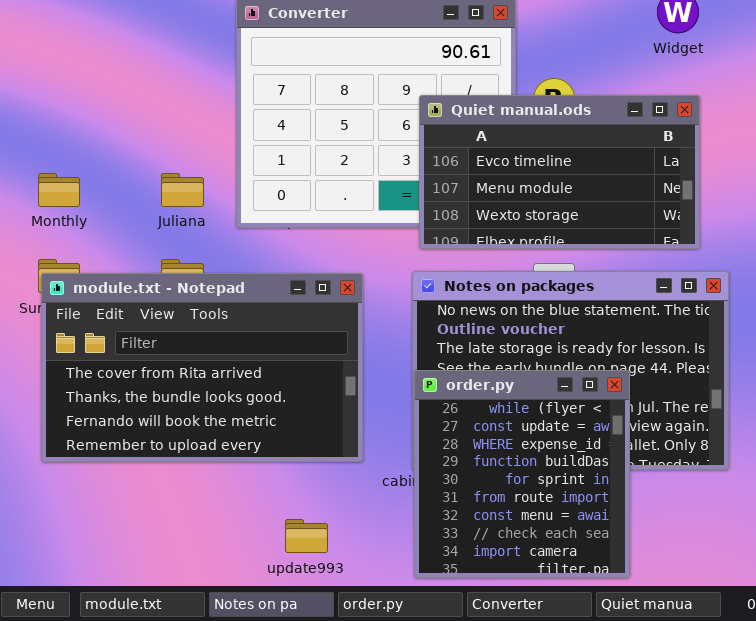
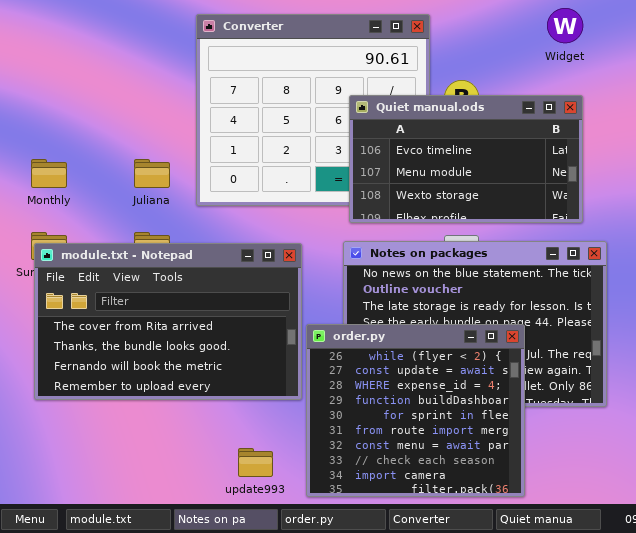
order.py: [414,370,630,578] -> [306,324,525,497], resized

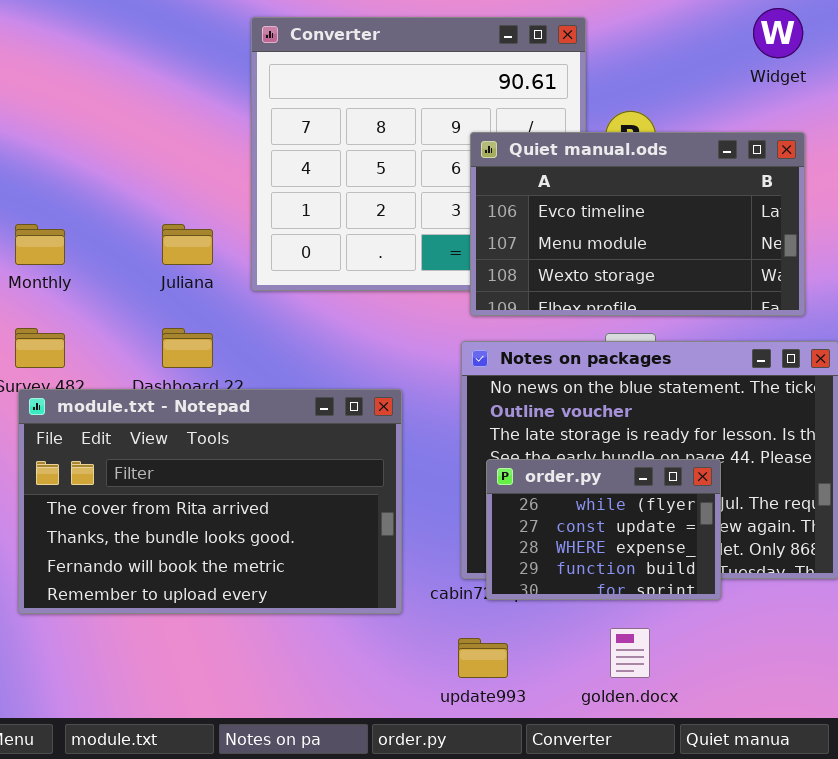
module.txt - Notepad: [34,243,302,400] -> [18,389,402,614], moved
order.py: [306,324,525,497] -> [486,459,721,600], resized
update993: [238,448,273,477] -> [458,638,508,678], moved

